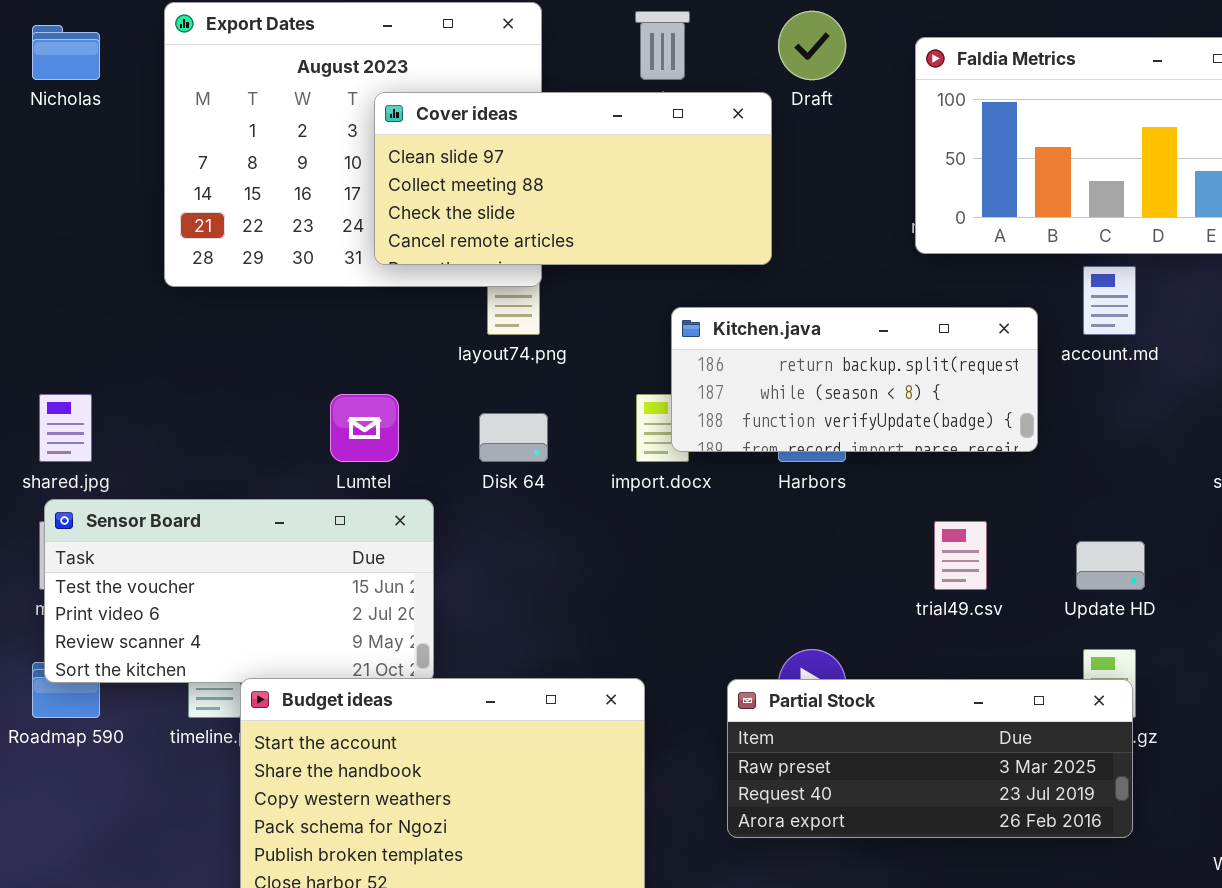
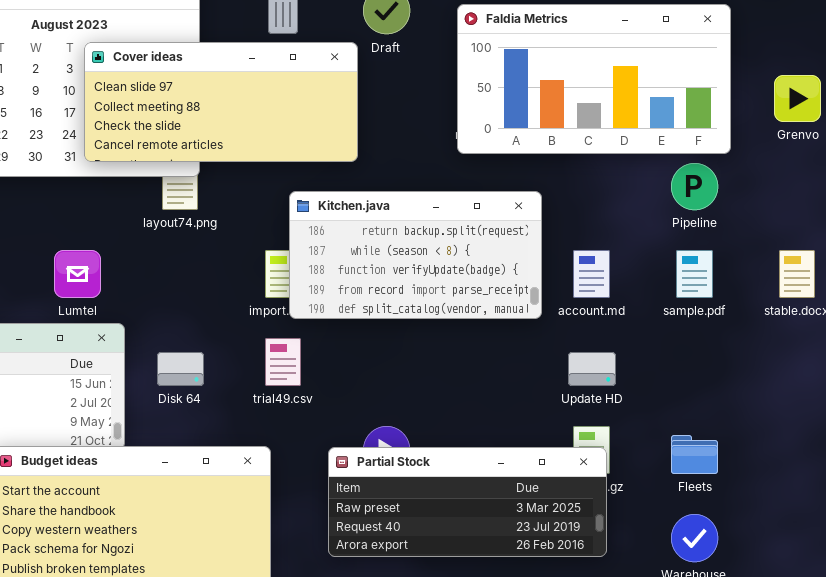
account.md: [1083,266,1136,335] -> [573,250,610,298], moved
Kitchen.java: [671,307,1038,452] -> [289,191,542,319], resized
Disk 64: [479,413,548,462] -> [157,352,204,386], moved
trial49.csv: [934,521,987,590] -> [265,338,301,386], moved

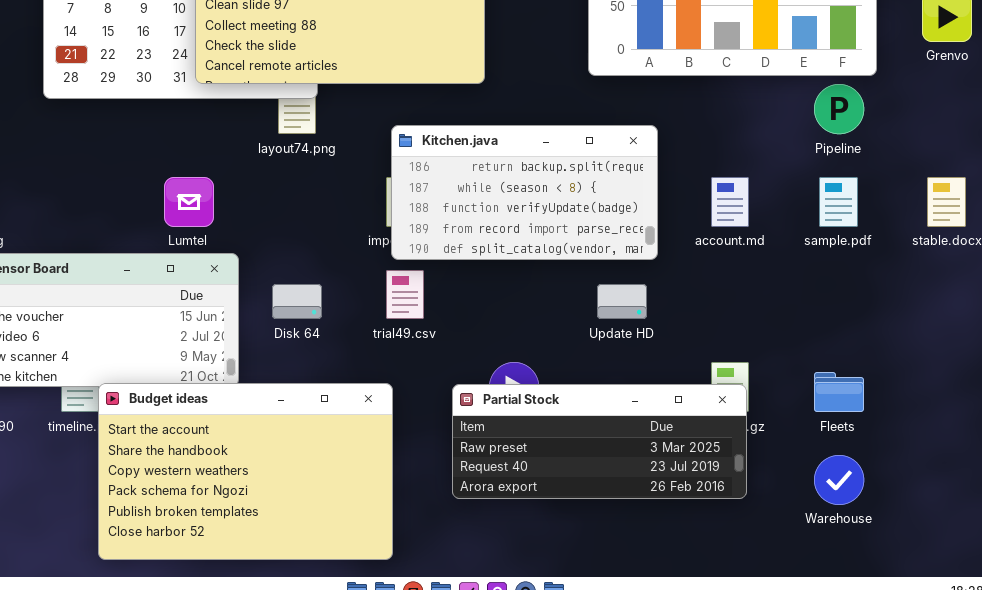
Kitchen.java: [289,191,542,319] -> [391,125,658,260], moved
Update HD: [568,352,616,386] -> [597,284,647,319], moved

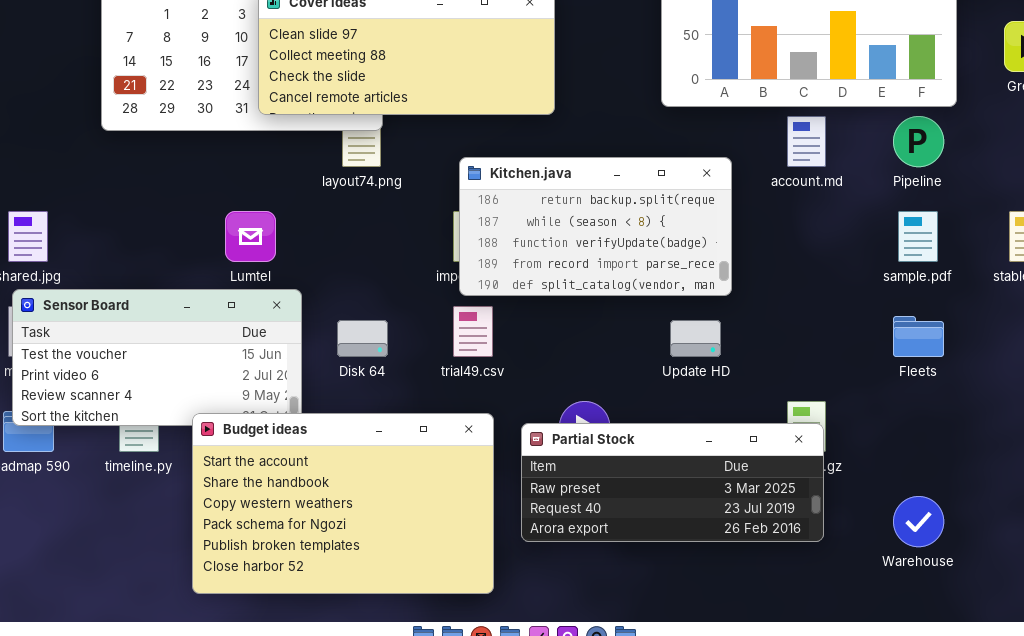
account.md: [711,177,749,227] -> [787,116,826,167], moved
Fleets: [814,372,864,412] -> [893,316,944,357], moved
Budget ideas: [98,383,393,560] -> [192,413,494,594], moved

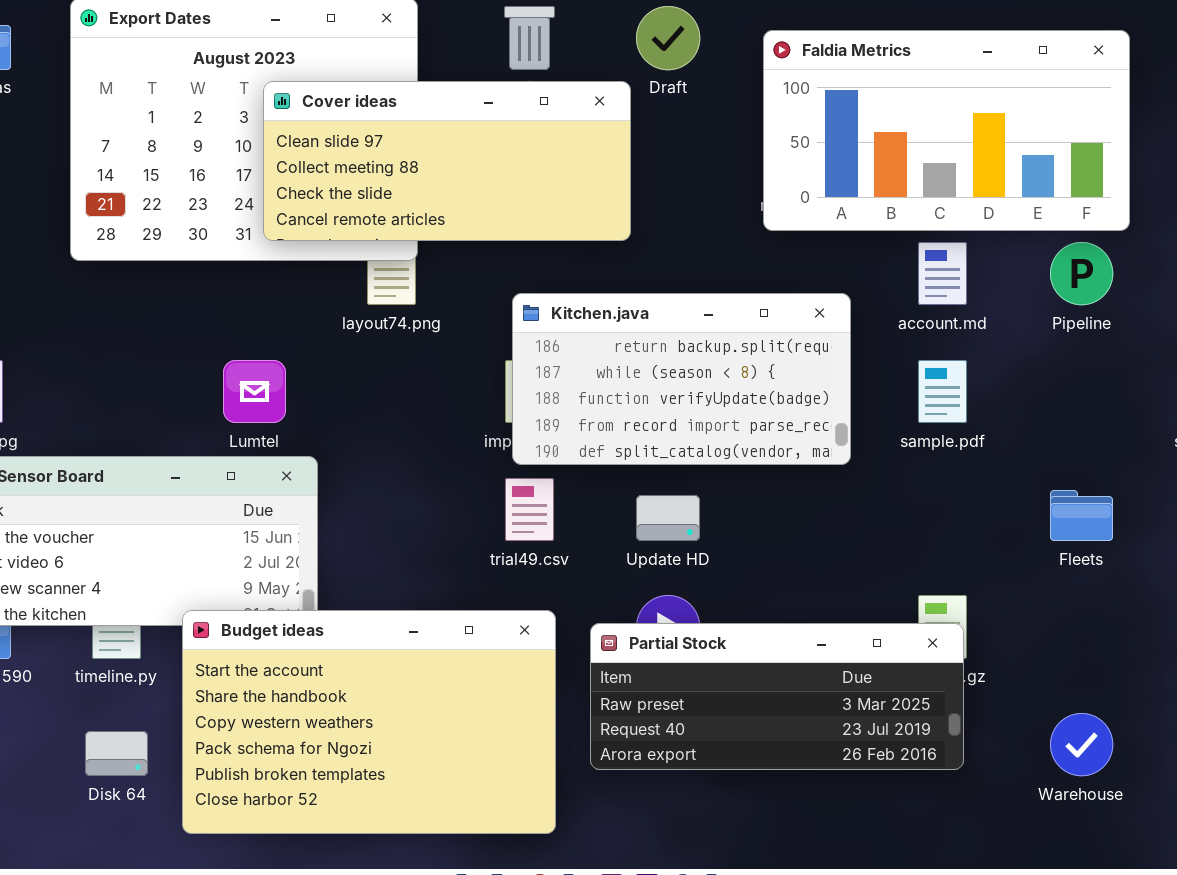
sample.pdf: [898,211,938,262] -> [918,360,967,423], moved
Disk 64: [337,320,388,357] -> [85,731,148,776], moved
Update HD: [670,320,721,357] -> [636,495,700,541], moved

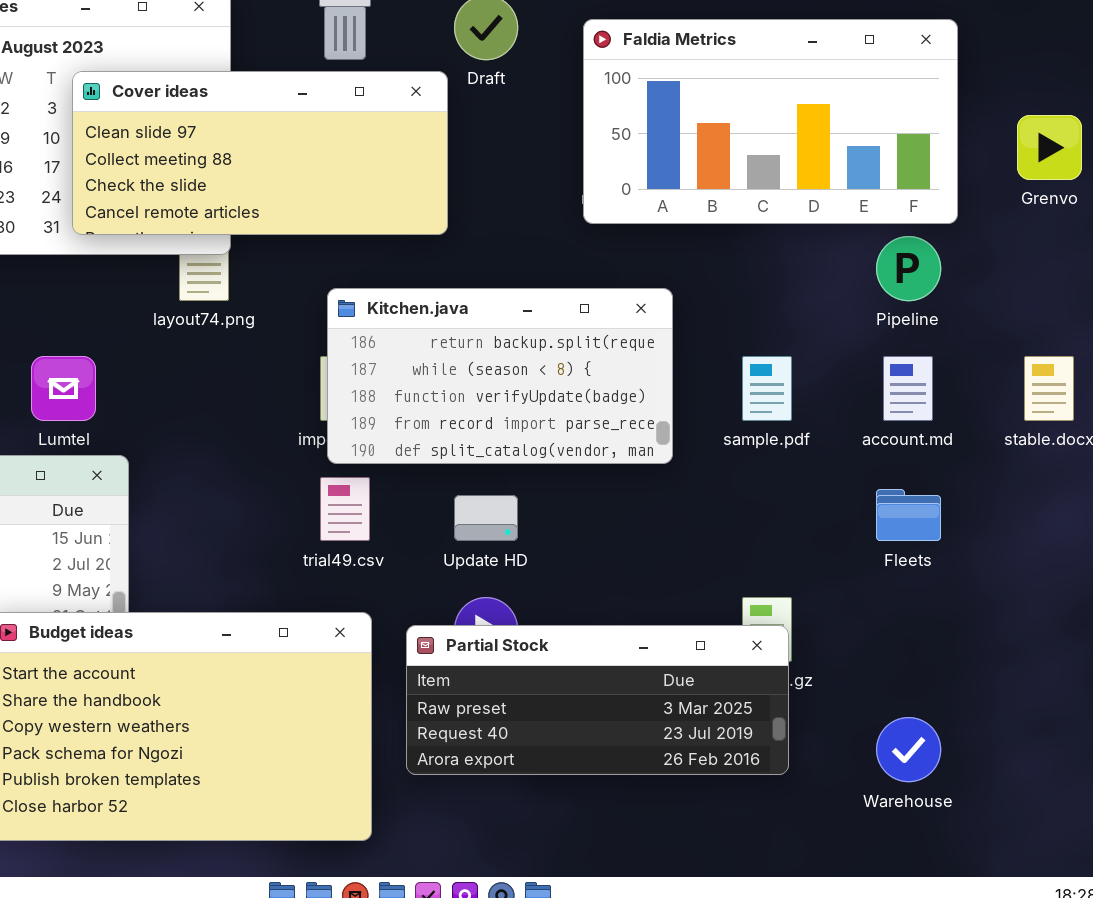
account.md: [918,242,967,305] -> [883,356,933,421], moved

